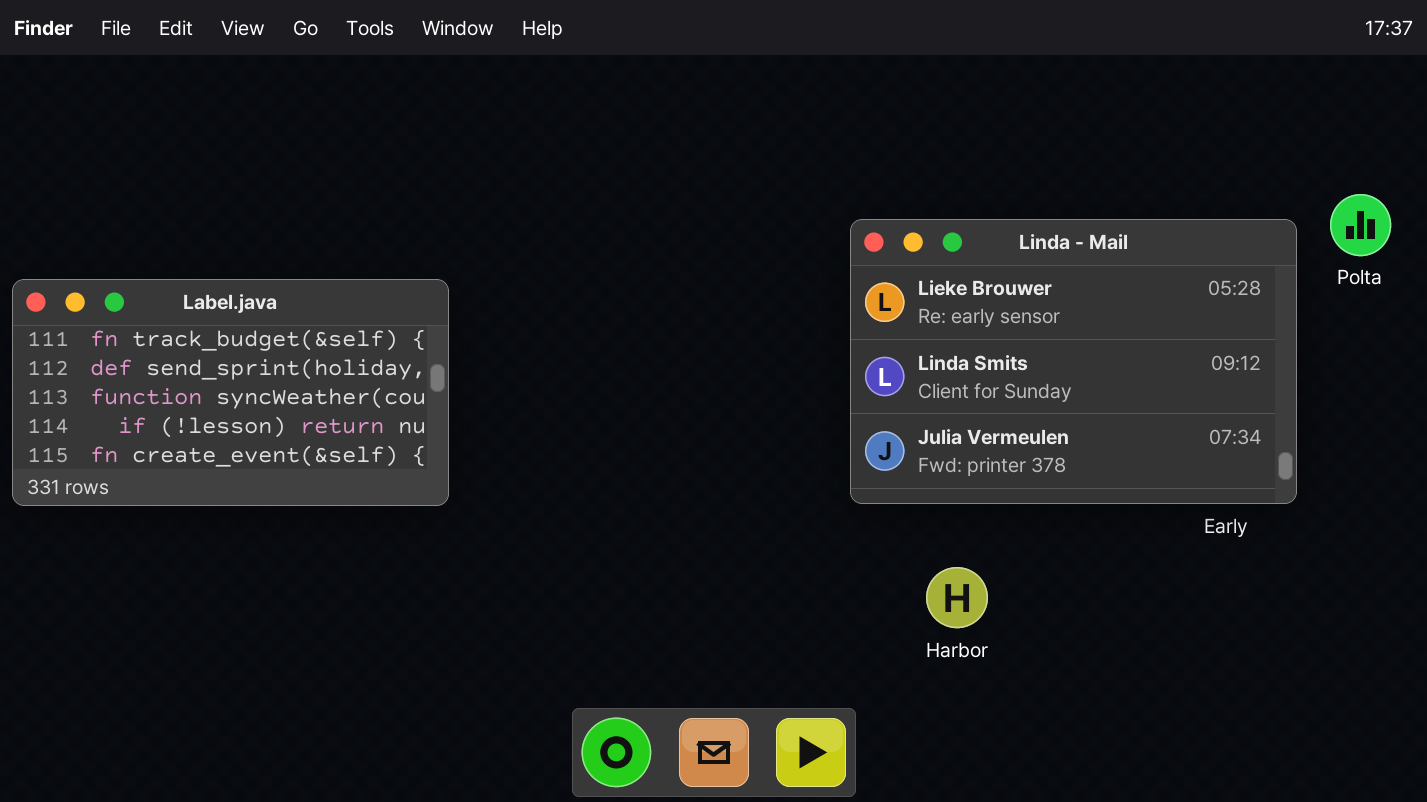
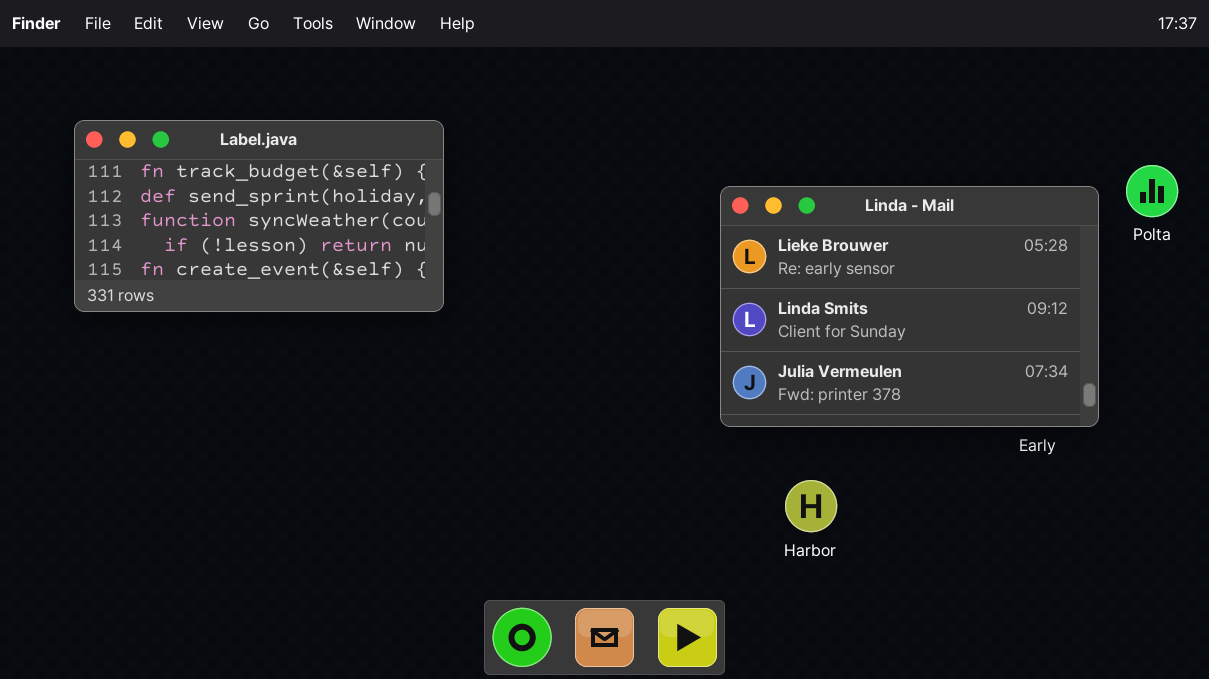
Label.java: [12,279,449,506] -> [74,120,444,312], moved

